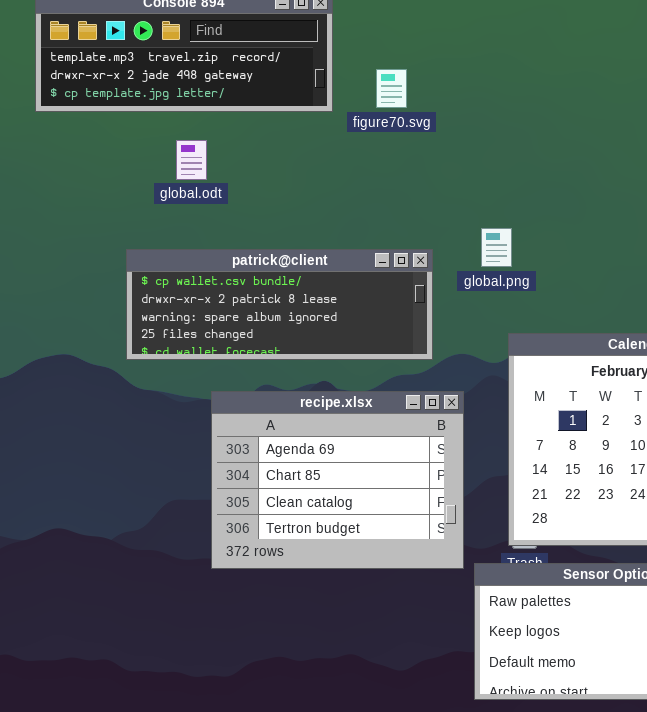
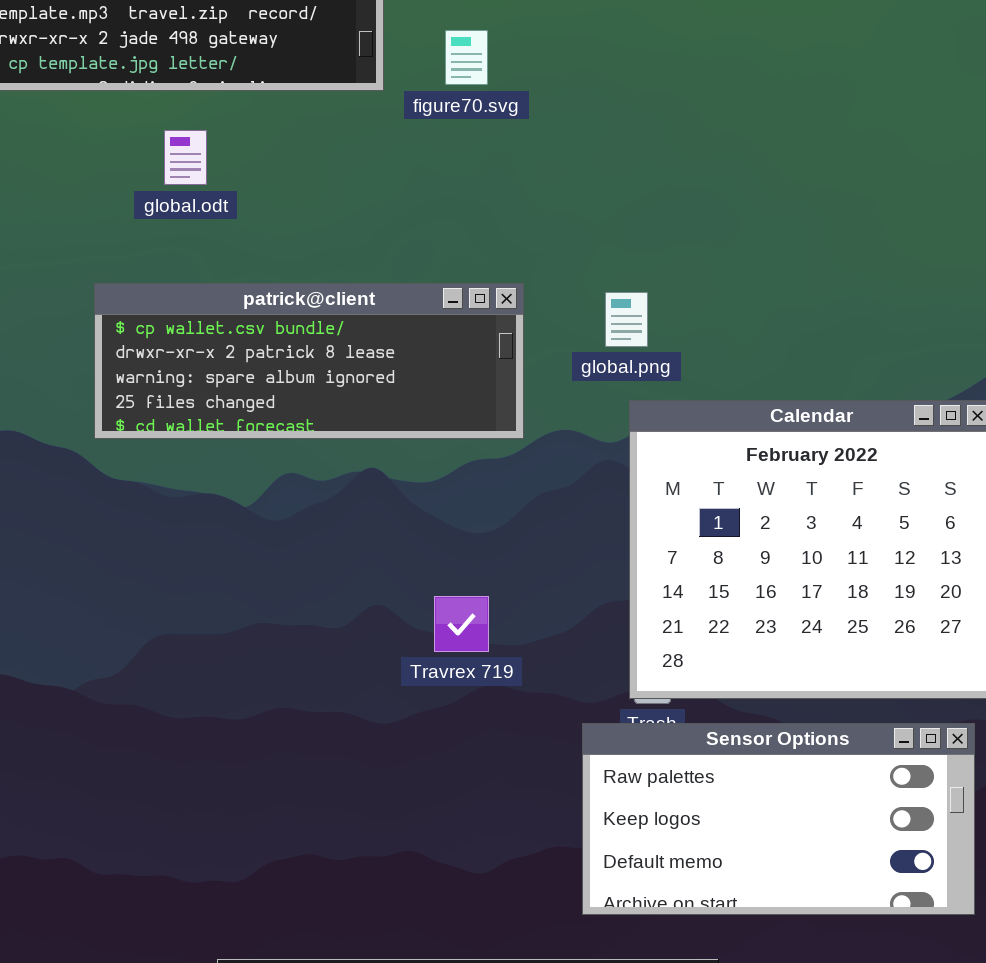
global.png: [481,228,512,267] -> [605,292,648,347], moved
recipe.xlsx: [211,391,464,569] -> none, closed

